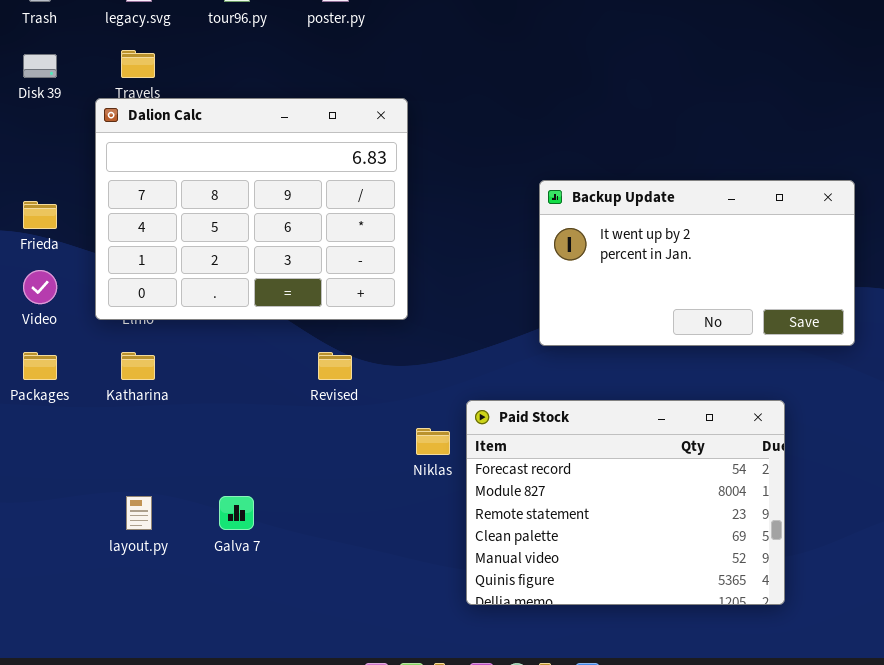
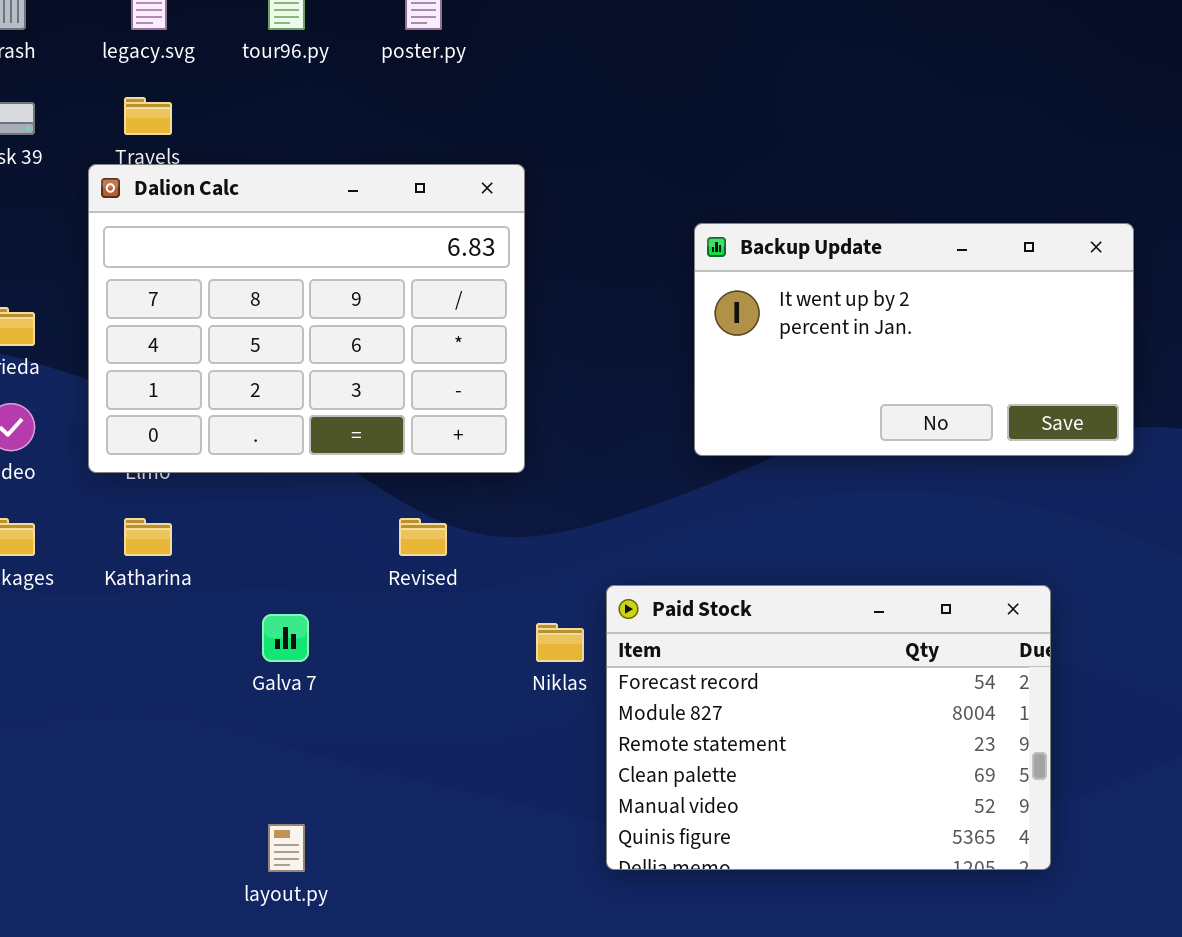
Backup Update: [539,180,855,346] -> [694,223,1134,456], moved
layout.py: [126,496,152,530] -> [268,824,305,872], moved
Galva 7: [219,496,254,530] -> [262,614,309,662], moved

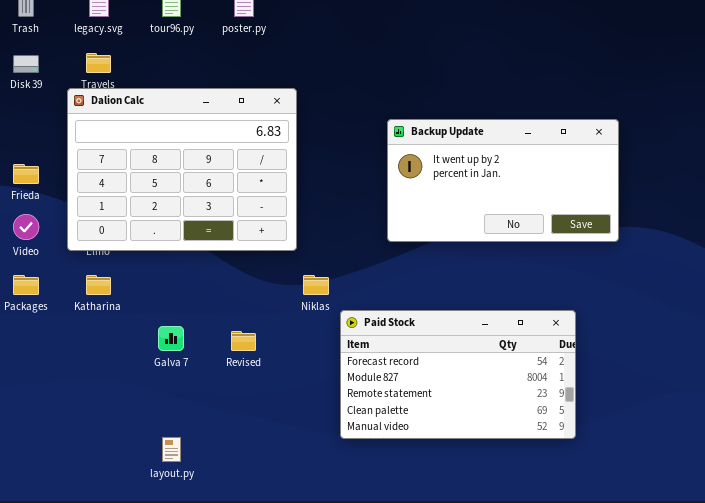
Revised: [399,518,447,556] -> [231,331,256,351], moved
Paid Stock: [606,585,1051,870] -> [340,310,576,439], resized
Niklas: [536,623,584,662] -> [303,275,329,295], moved

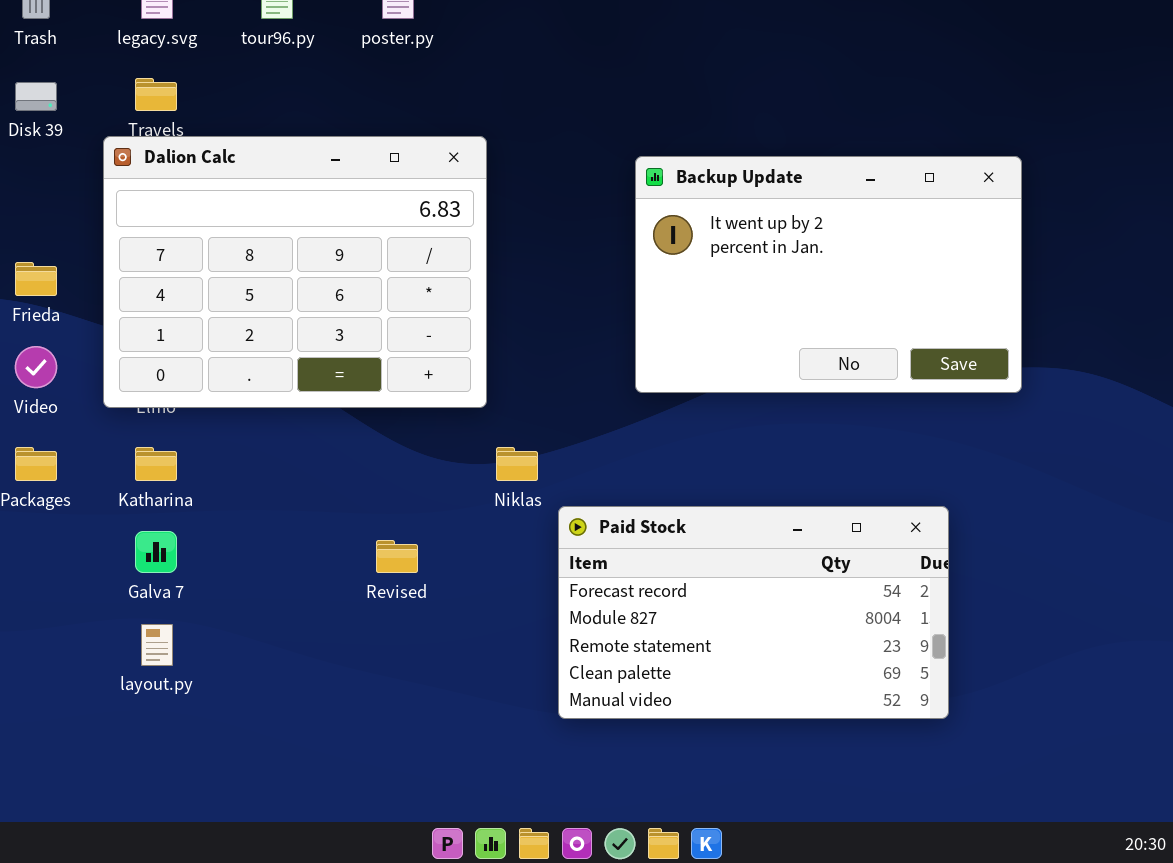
Backup Update: [387,119,619,242] -> [635,156,1022,393], resized
Galva 7: [158,326,184,351] -> [135,531,177,573], moved
layout.py: [162,437,181,462] -> [141,624,173,666], moved

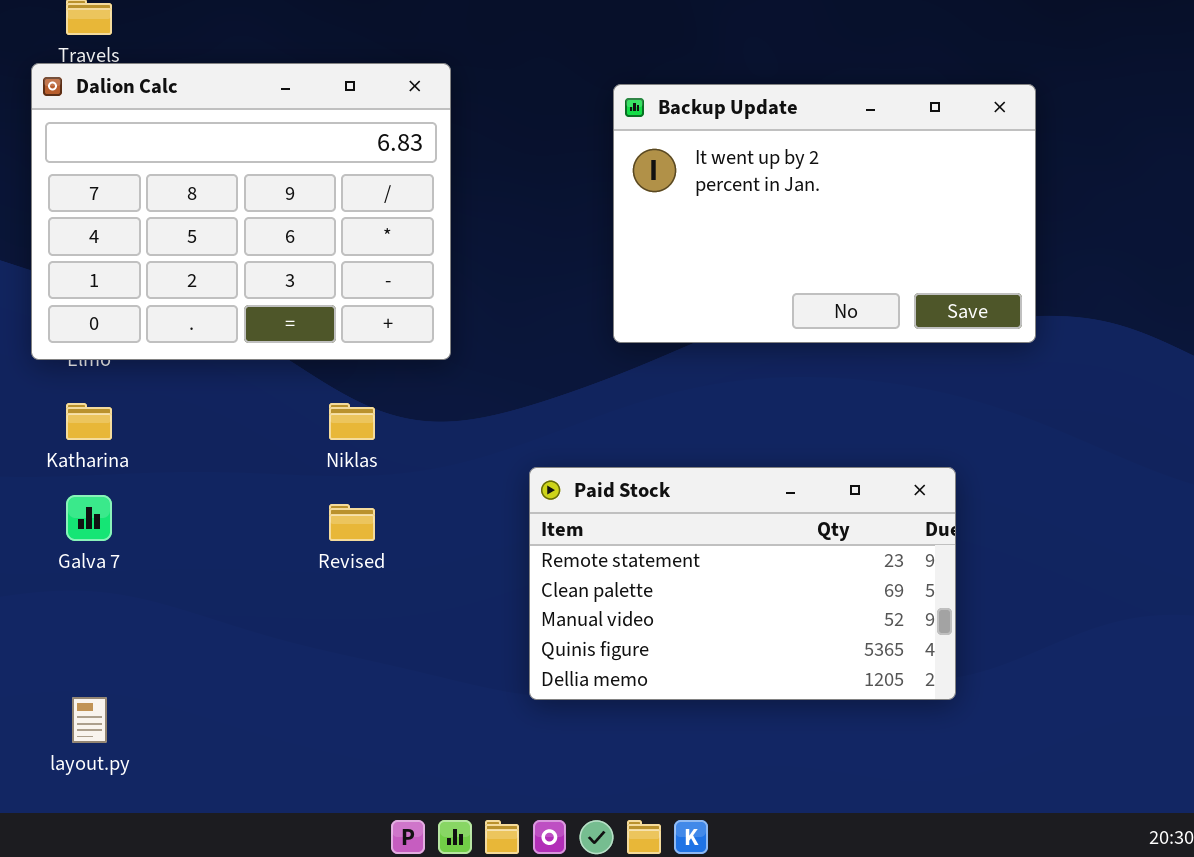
Niklas: [496,447,538,481] -> [329,403,375,440], moved
Paid Stock: [558,506,949,719] -> [529,467,956,700], scrolled down 2 rows
layout.py: [141,624,173,666] -> [72,697,107,743], moved

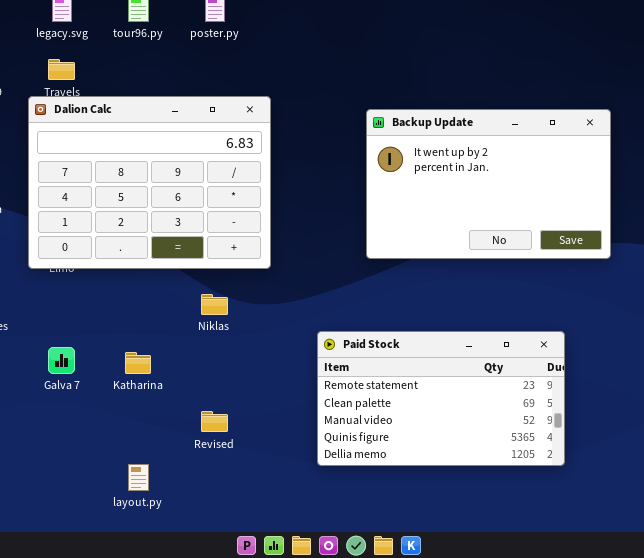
Katharina: [66,403,112,440] -> [125,352,151,374], moved
Revised: [329,504,375,541] -> [201,411,228,432], moved
layout.py: [72,697,107,743] -> [128,464,149,491], moved

